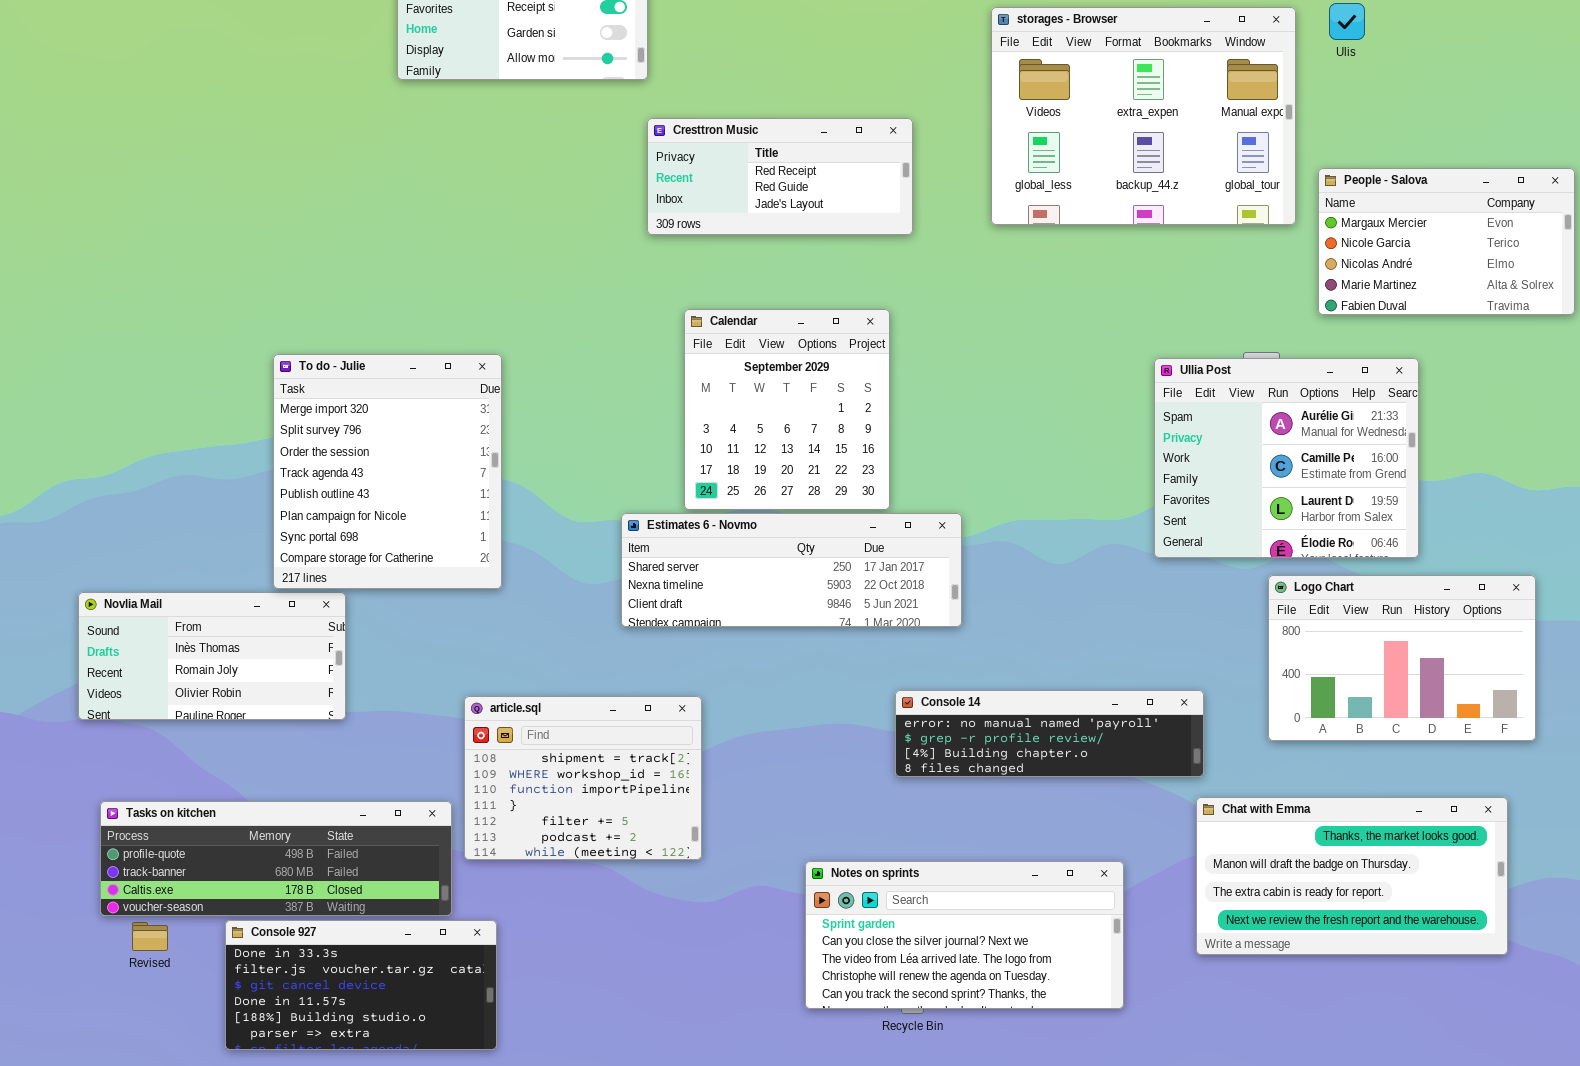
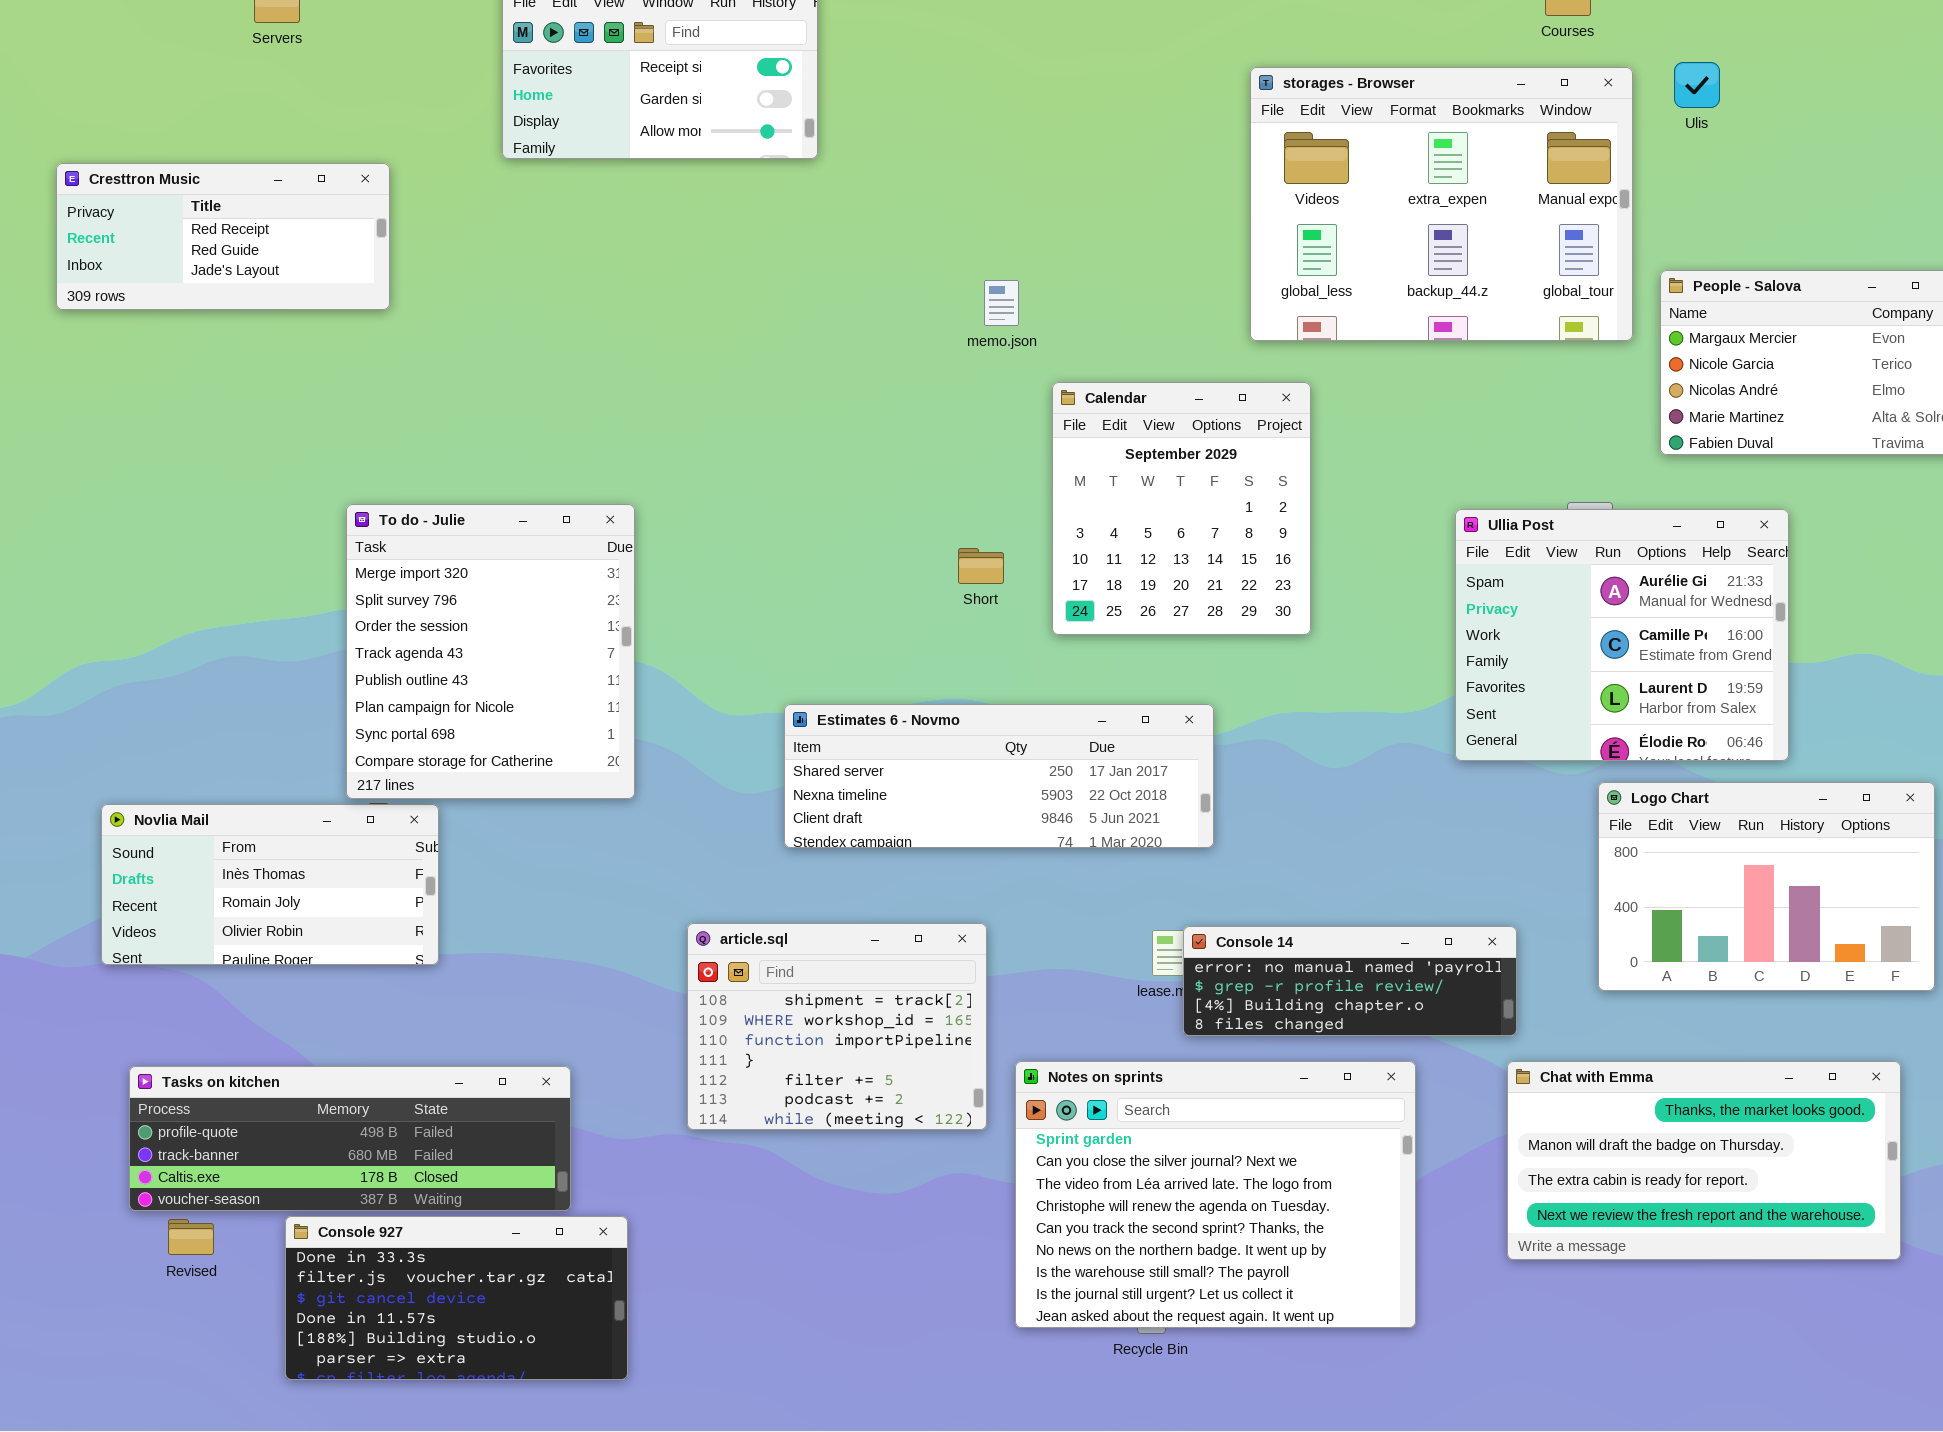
Cresttron Music: [647,118,913,235] -> [56,163,390,310], moved
Calendar: [684,309,890,510] -> [1052,382,1311,635], moved
Console 14: [895,690,1204,777] -> [1183,926,1517,1036], resized
article.sql: [464,696,702,860] -> [687,923,987,1130], moved
Notes on sprints: [805,861,1124,1009] -> [1015,1061,1416,1328], resized

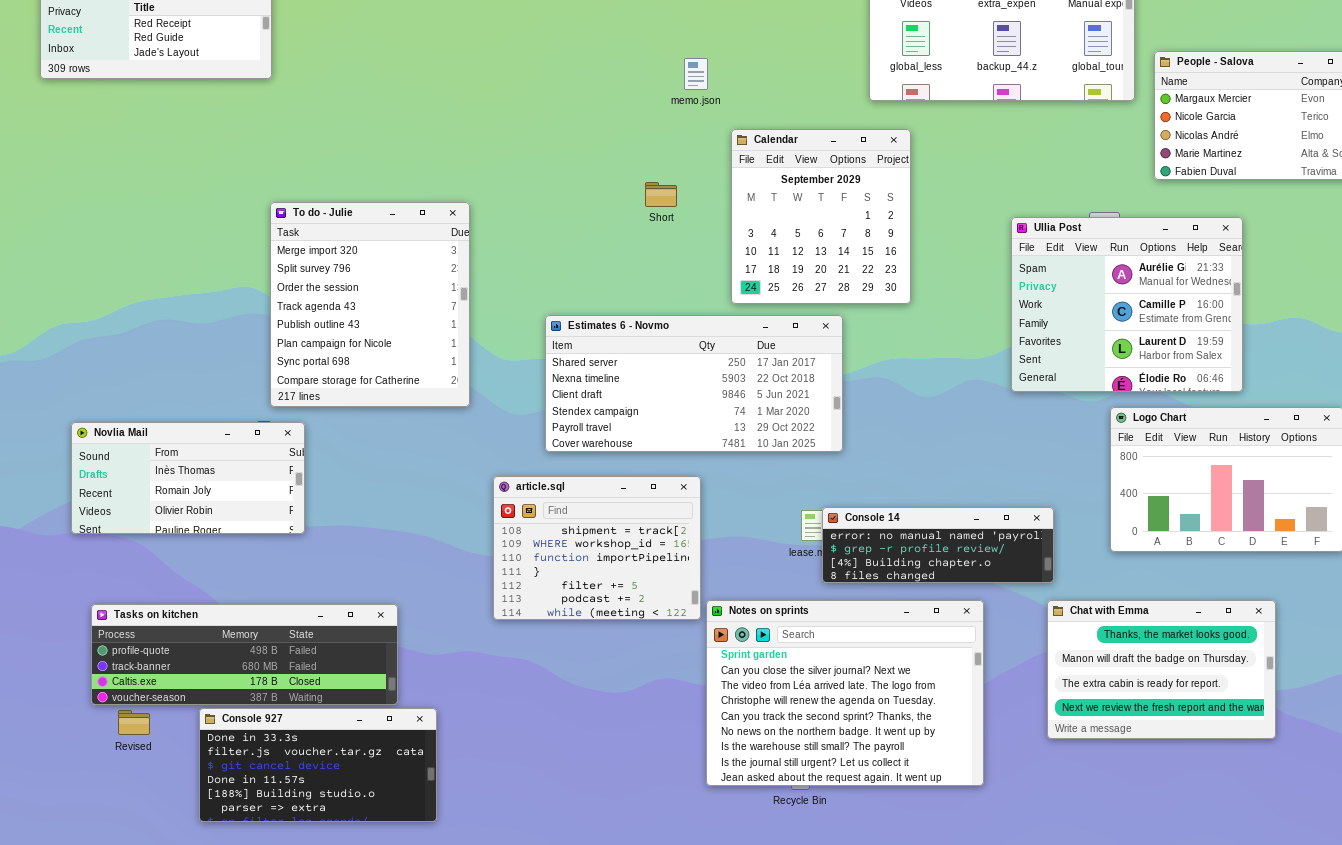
To do - Julie: [346,504,635,799] -> [270,202,470,407], moved
Short: [958,548,1004,584] -> [645,182,677,207], moved
Estimates 6 - Novmo: [784,704,1214,848] -> [545,315,843,452], resized
article.sql: [687,923,987,1130] -> [493,476,701,620], moved
Chat with Emma: [1507,1061,1901,1260] -> [1047,600,1276,739], resized

